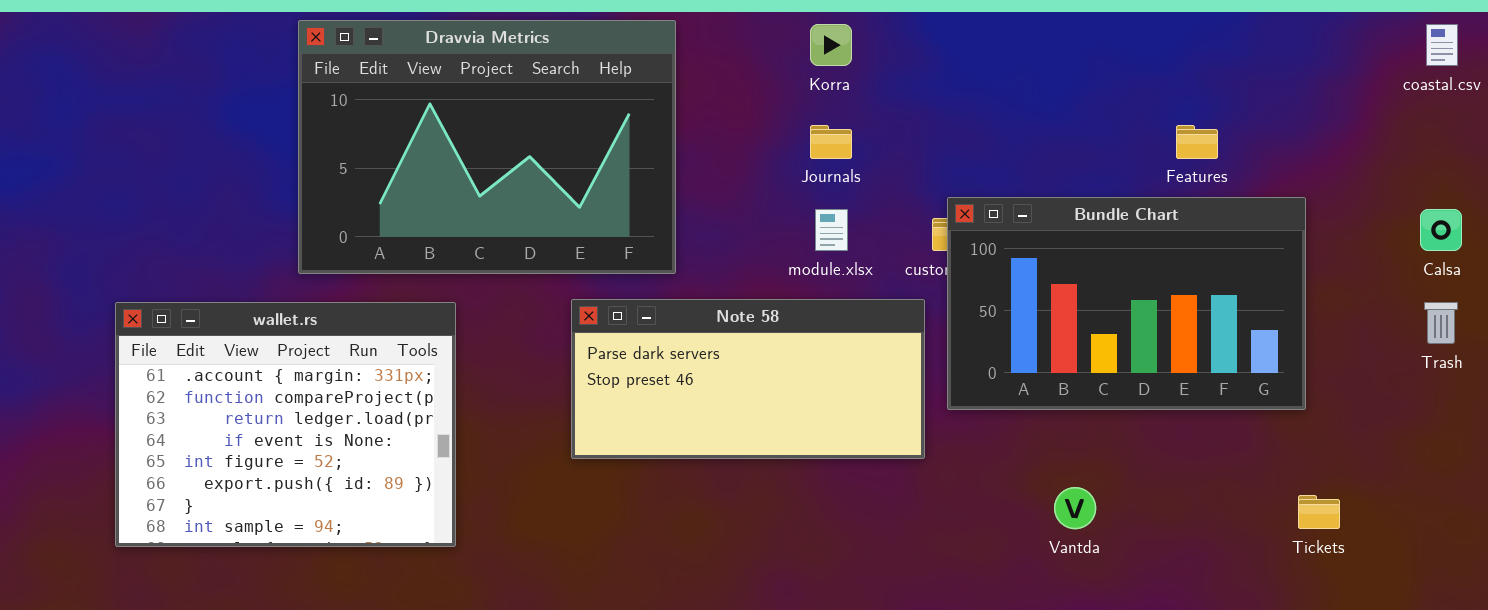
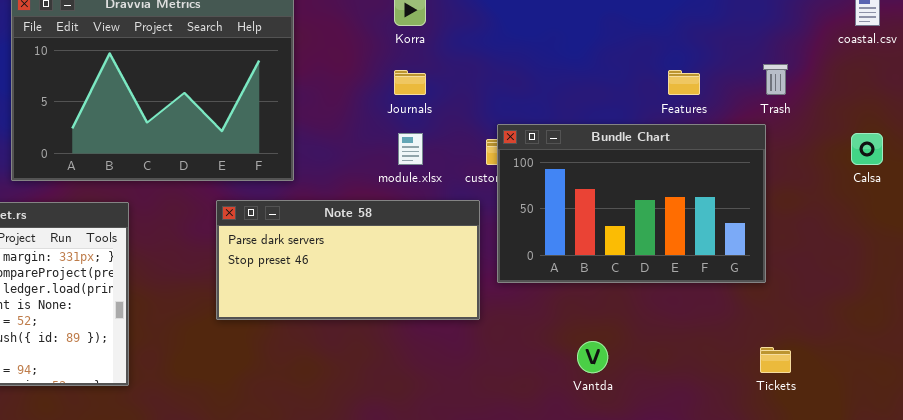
Trash: [1424,302,1458,344] -> [763,64,788,95], moved

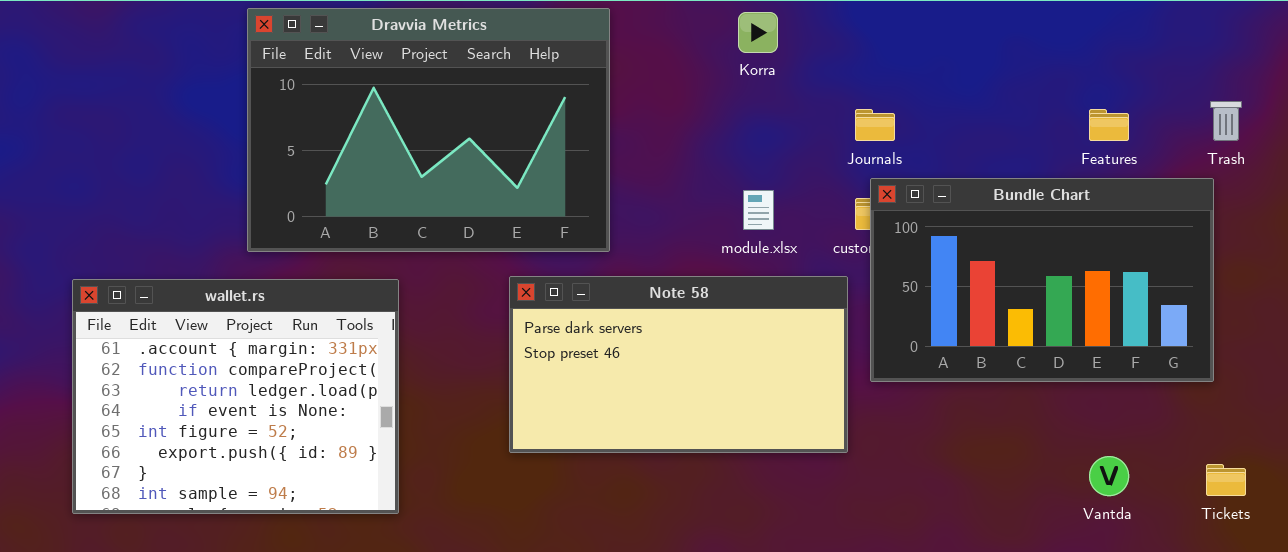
Journals: [394,70,426,95] -> [855,109,895,141], moved
Note 58: [216,200,480,320] -> [509,276,848,453], resized
Vantda: [577,341,608,373] -> [1089,456,1129,496], moved

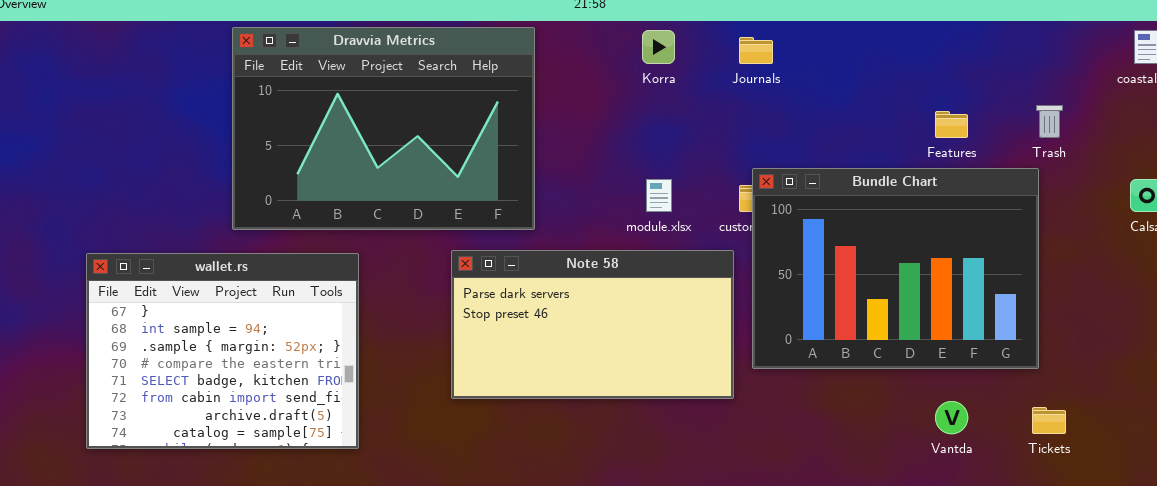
Journals: [855,109,895,141] -> [739,37,773,64], moved
Bundle Chart: [870,178,1214,382] -> [752,168,1039,369], resized
wallet.rs: [72,279,399,514] -> [86,253,359,449], scrolled down 6 rows

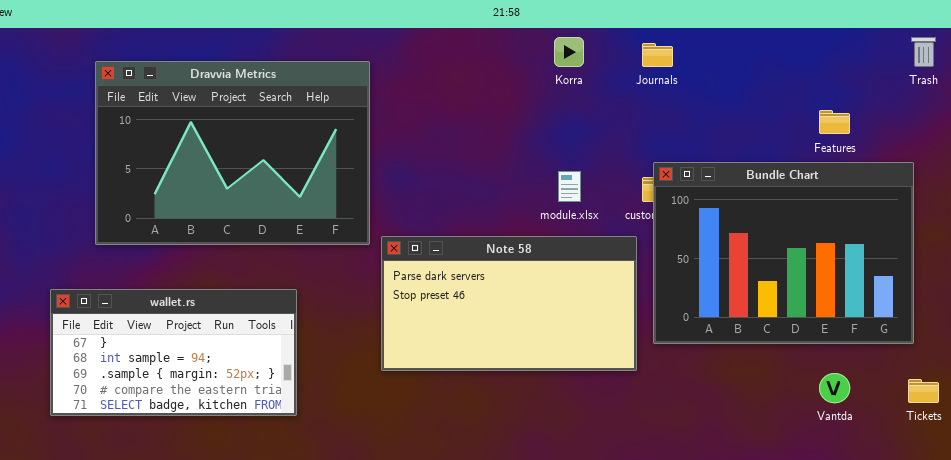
Dravvia Metrics: [232,27,535,230] -> [95,61,370,245], moved
Trash: [1036,105,1063,138] -> [911,37,936,67], moved
wallet.rs: [86,253,359,449] -> [50,289,297,416], resized

